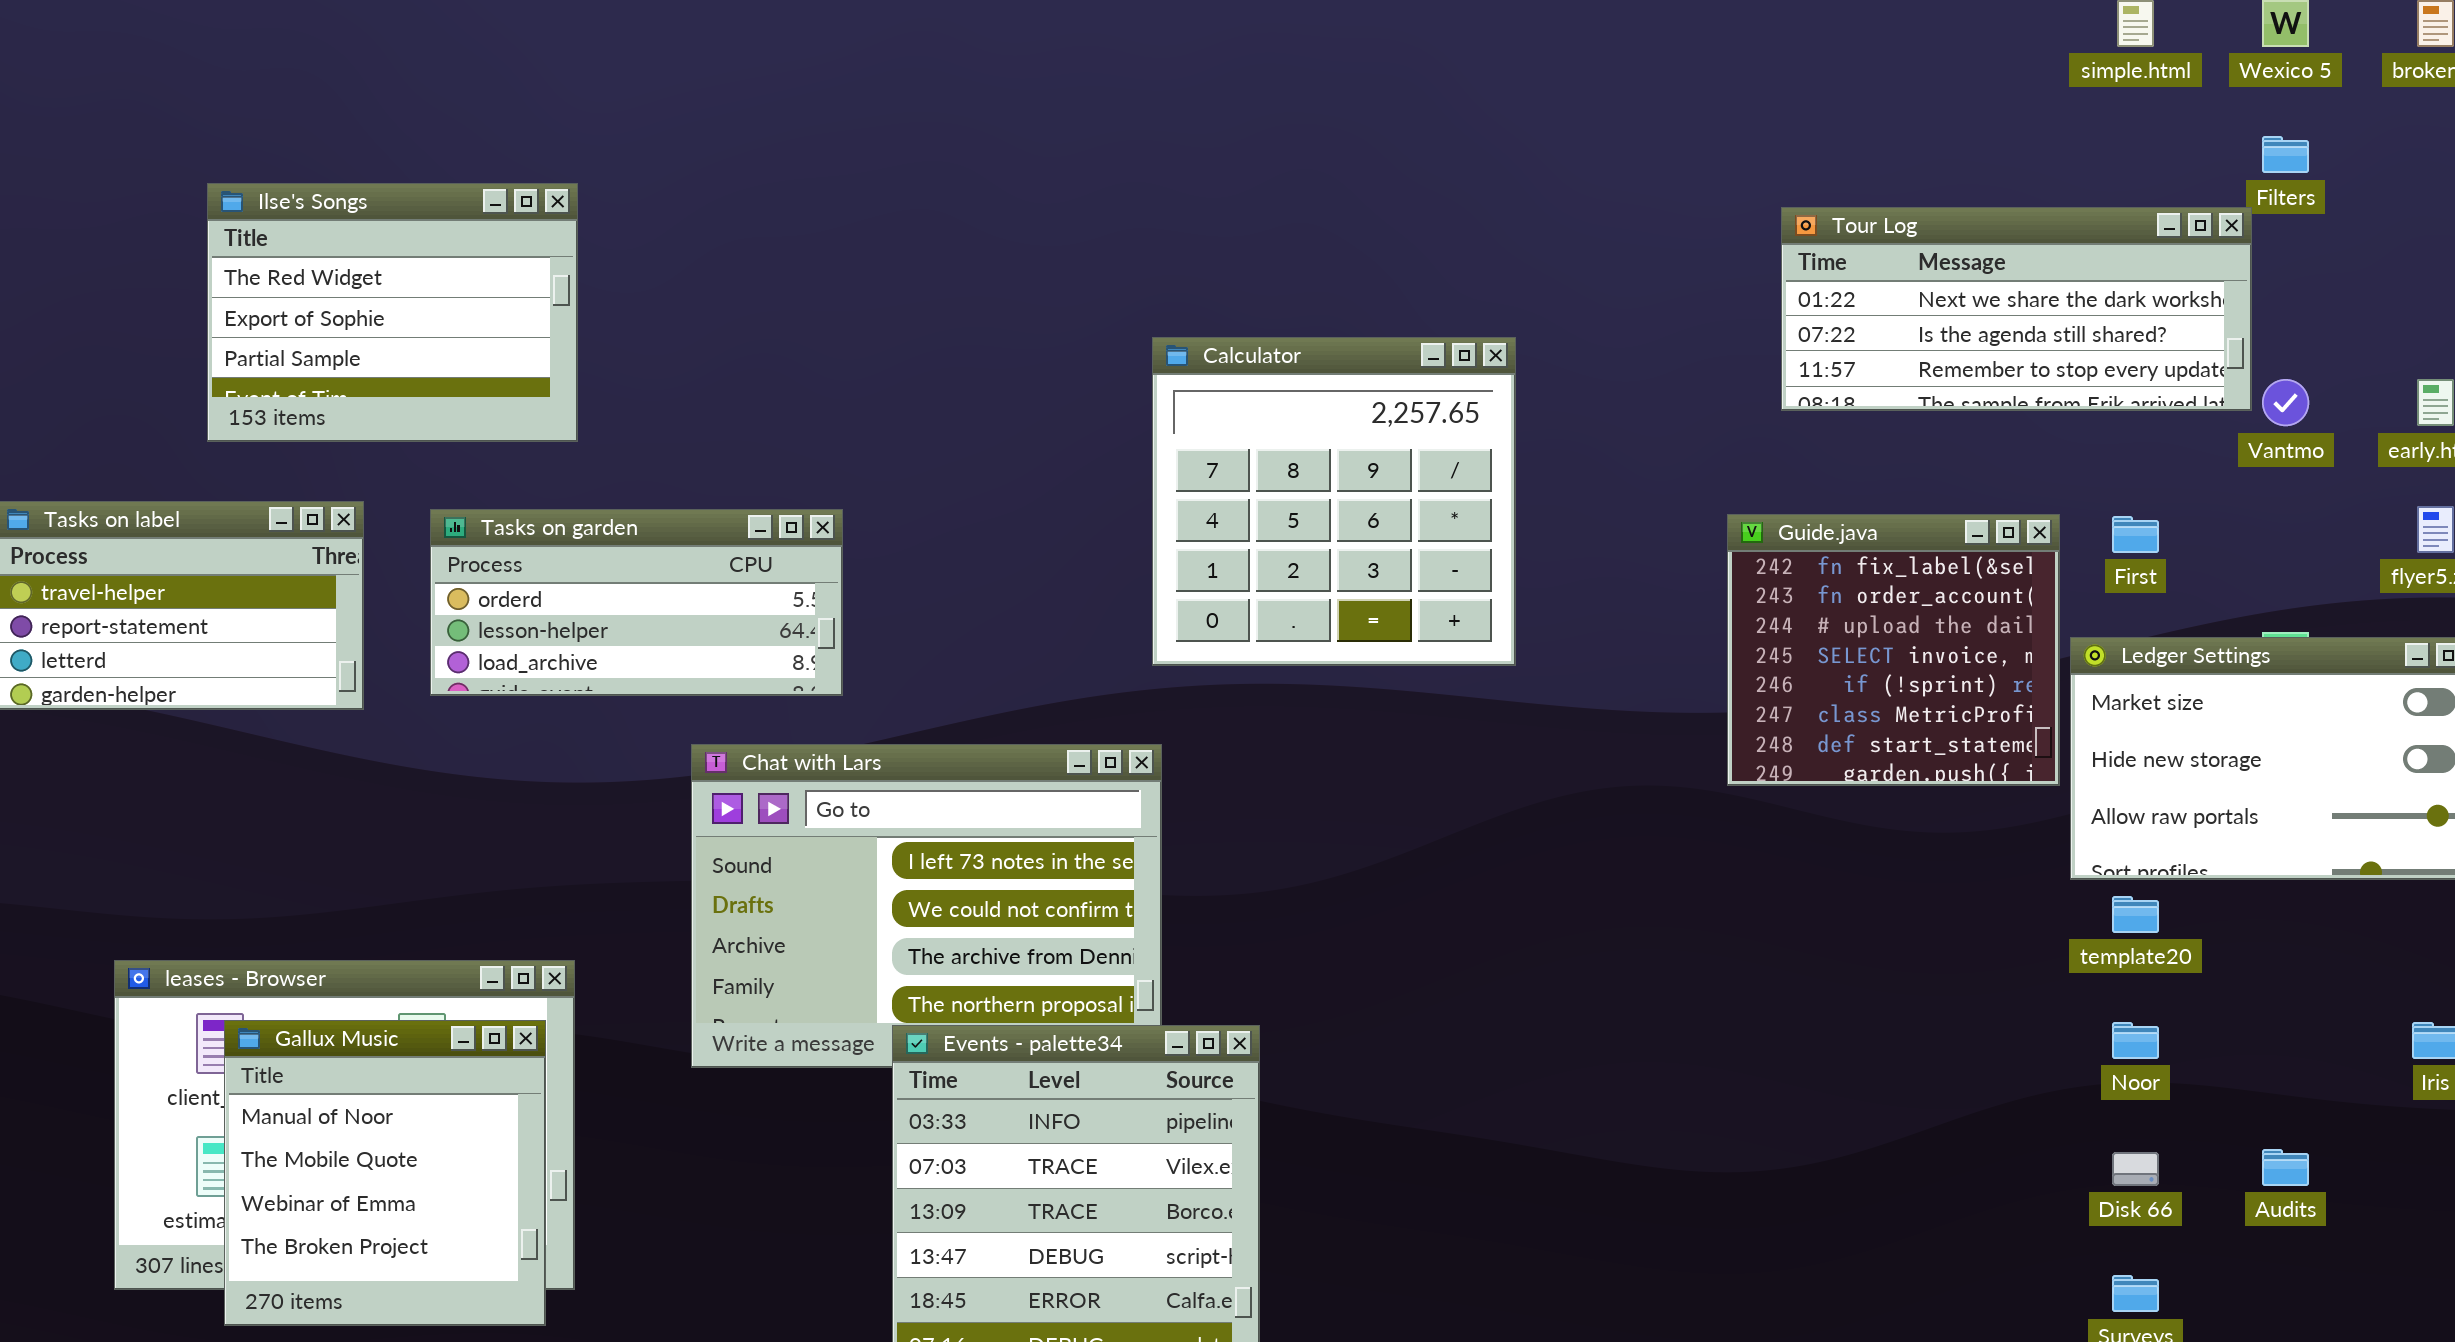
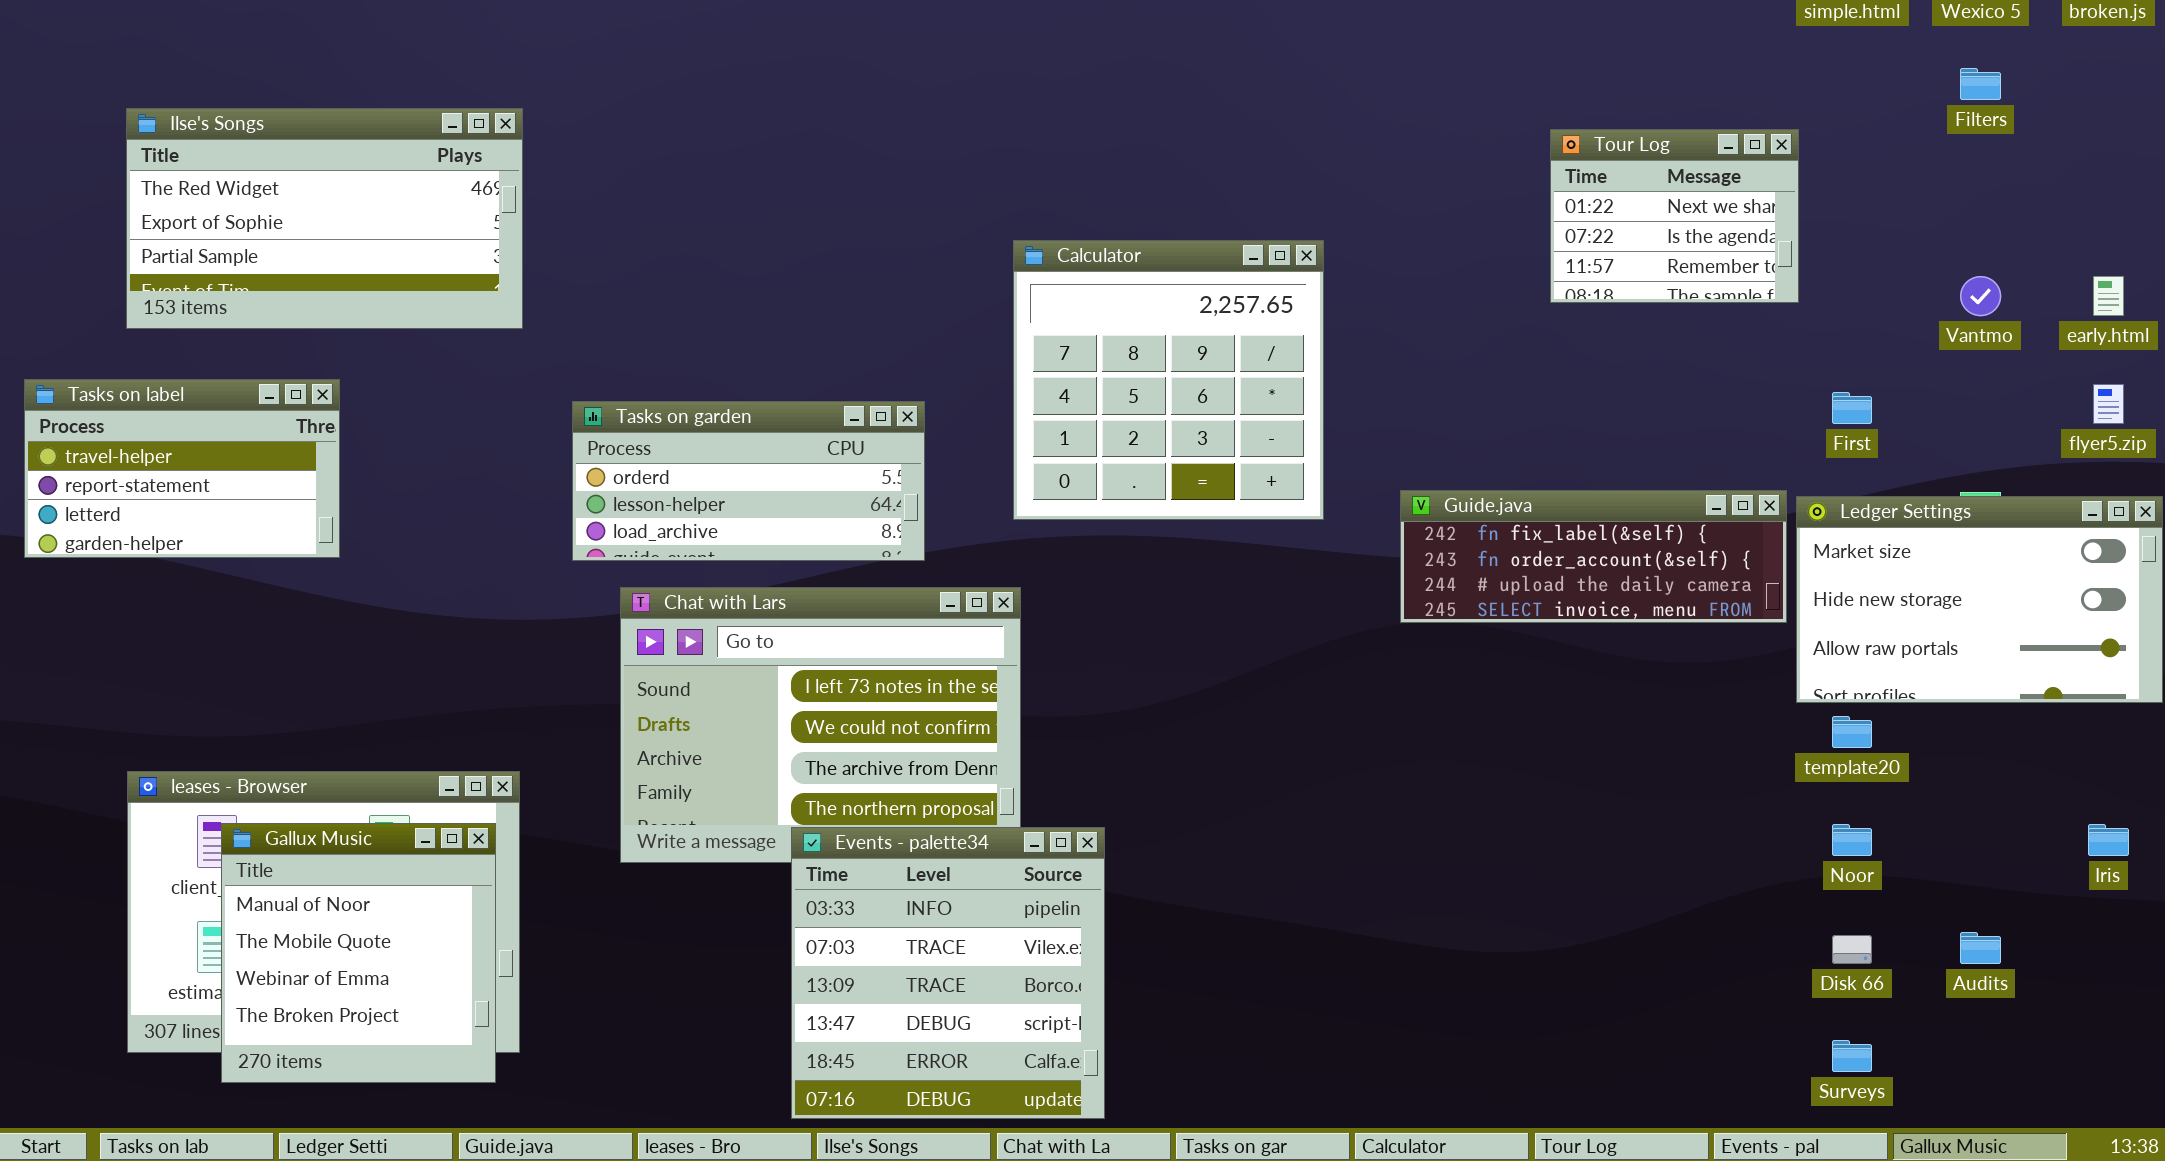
Ilse's Songs: [207,183,578,442] -> [126,108,523,329], resized
Tour Log: [1781,207,2252,411] -> [1550,129,1799,303], resized
Tasks on garden: [430,509,843,696] -> [572,401,925,561], moved
Guide.java: [1727,514,2060,786] -> [1400,490,1787,623], resized

